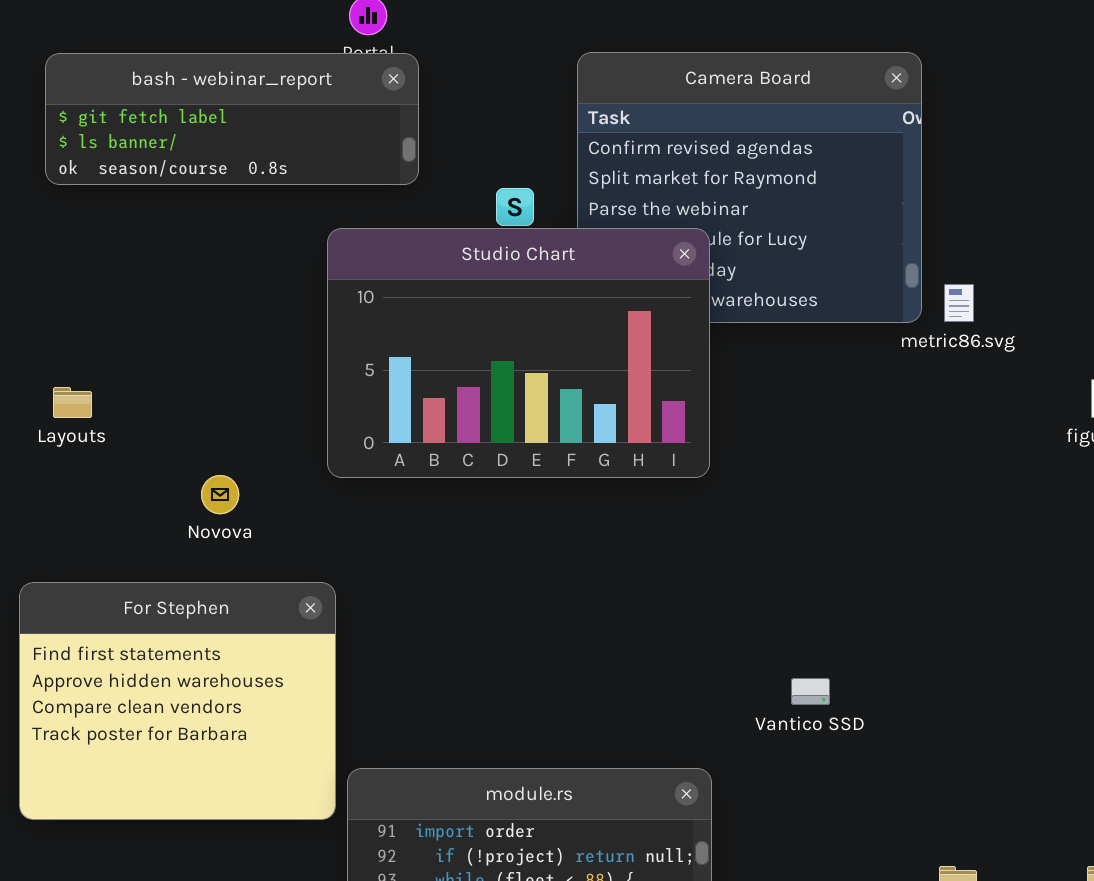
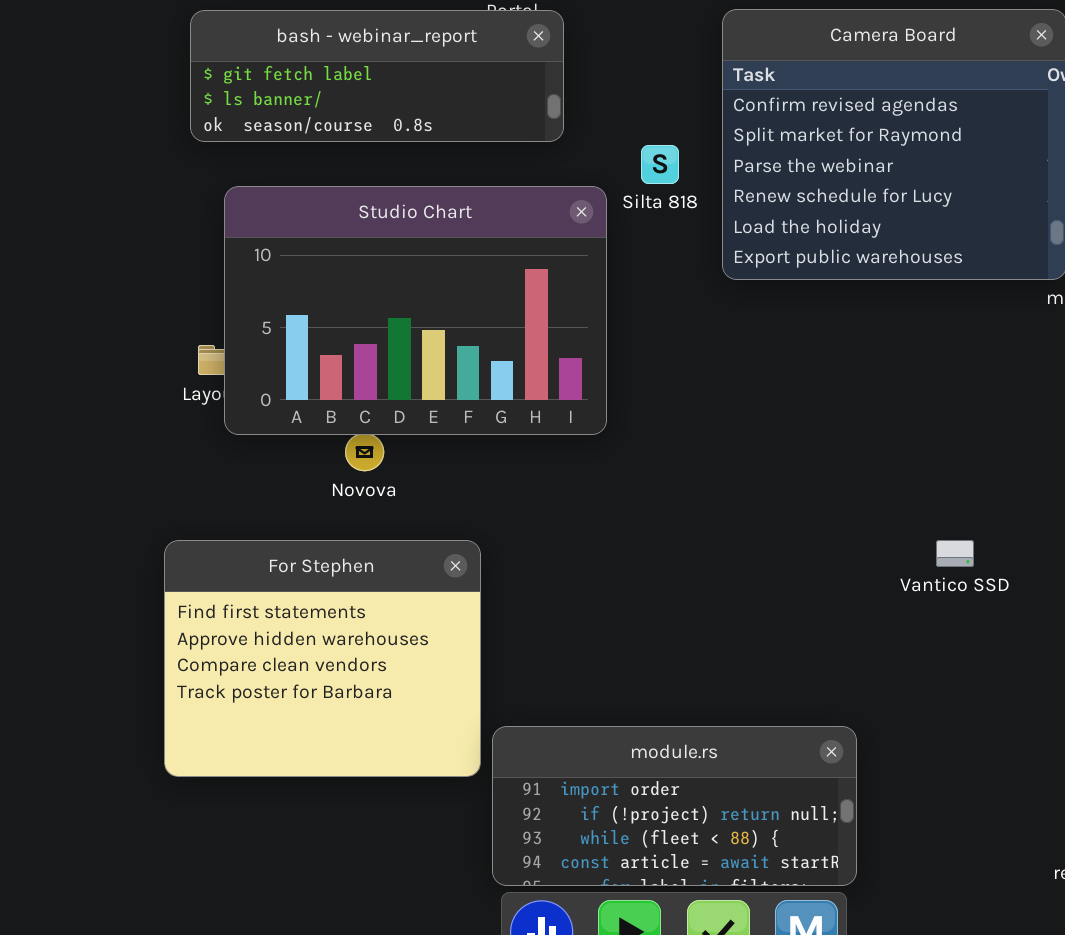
Studio Chart: [327,228,710,478] -> [224,186,607,435], moved
Vantico SSD: [791,678,830,705] -> [936,540,974,567], moved

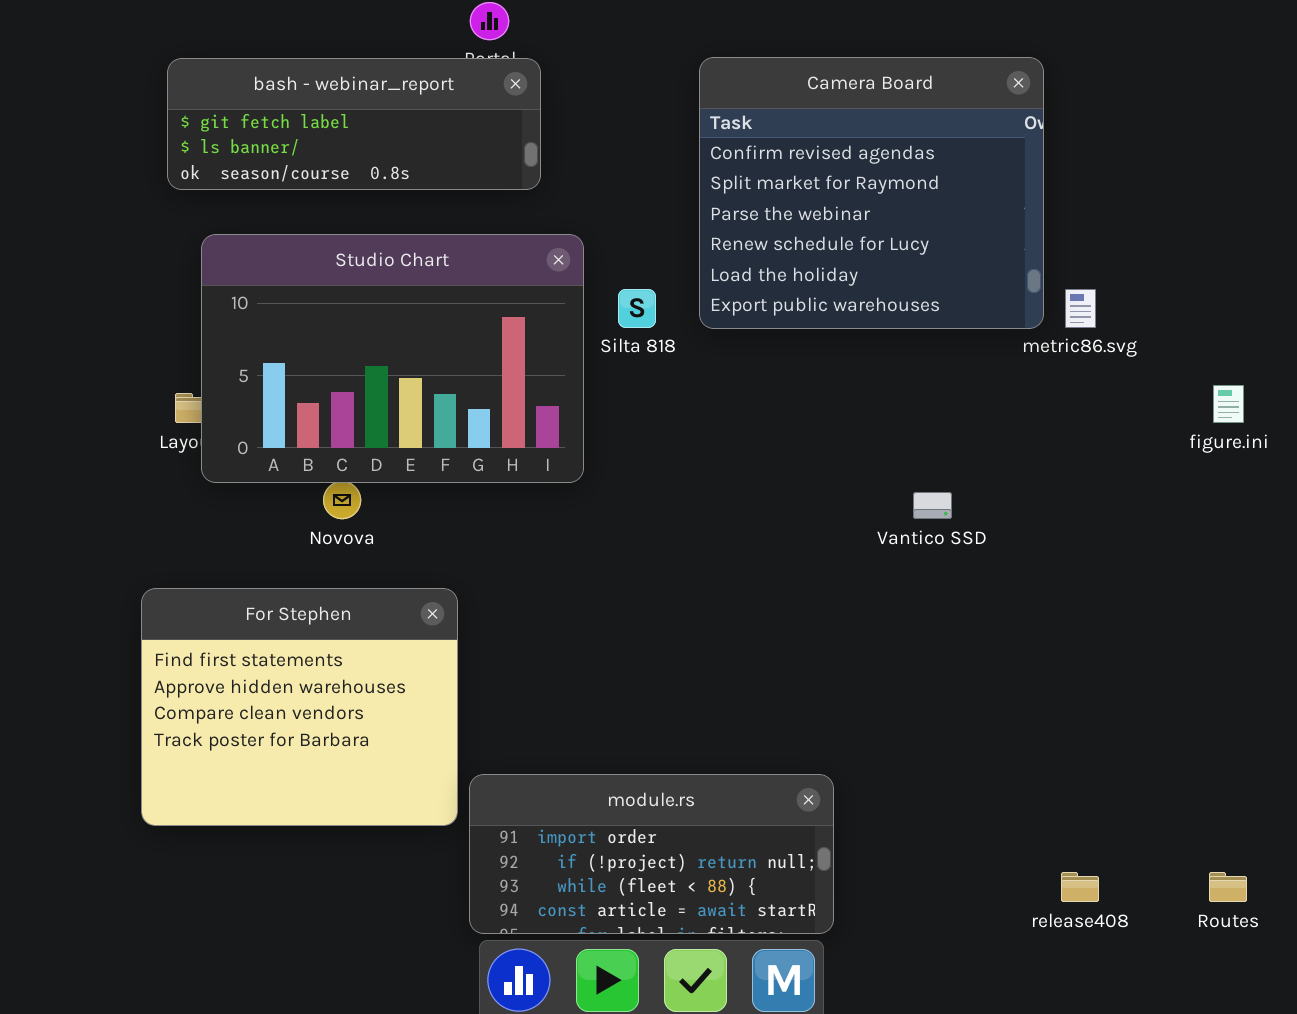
Silta 818: [641,145,679,184] -> [618,289,656,328], moved
Vantico SSD: [936,540,974,567] -> [913,492,952,519], moved

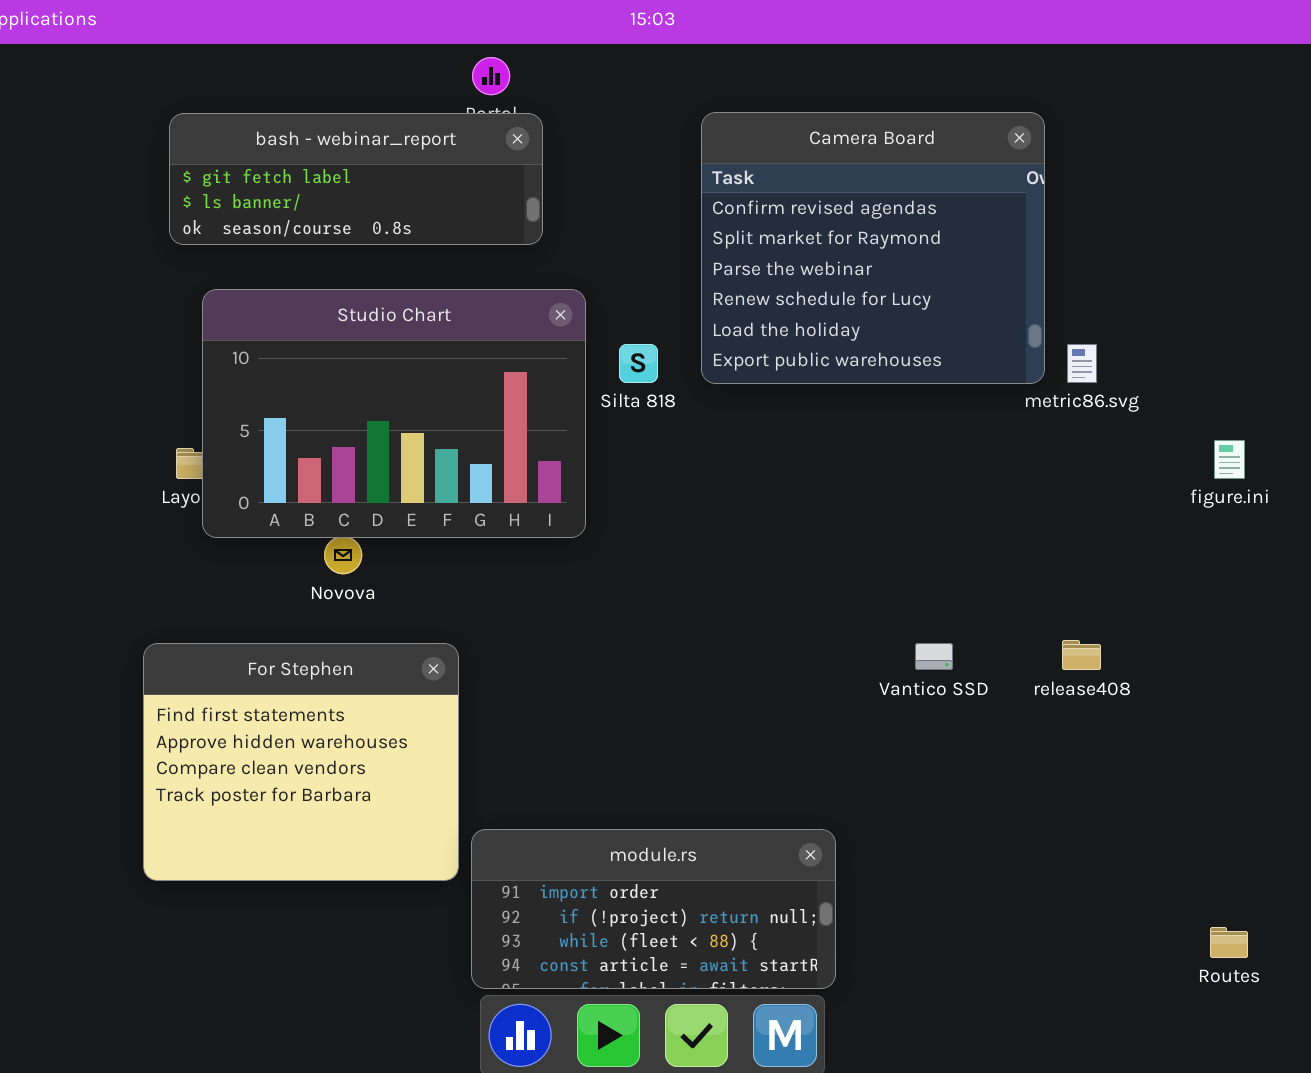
Vantico SSD: [913,492,952,519] -> [915,643,953,670], moved
release408: [1061,872,1099,902] -> [1062,640,1101,670], moved

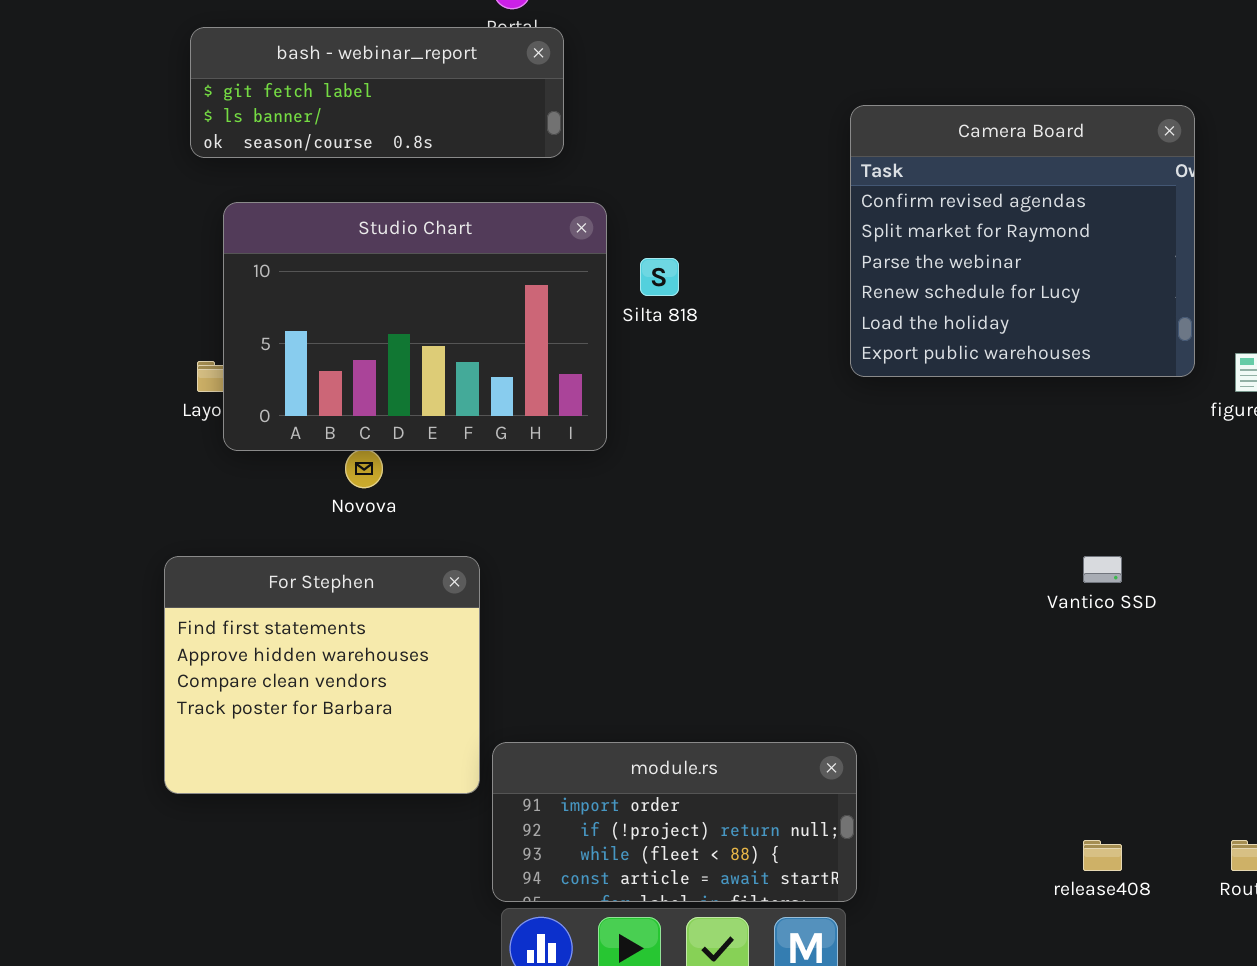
Camera Board: [701,112,1045,384] -> [850,105,1195,377], moved
release408: [1062,640,1101,670] -> [1083,840,1122,871], moved
Vantico SSD: [915,643,953,670] -> [1083,556,1122,583], moved

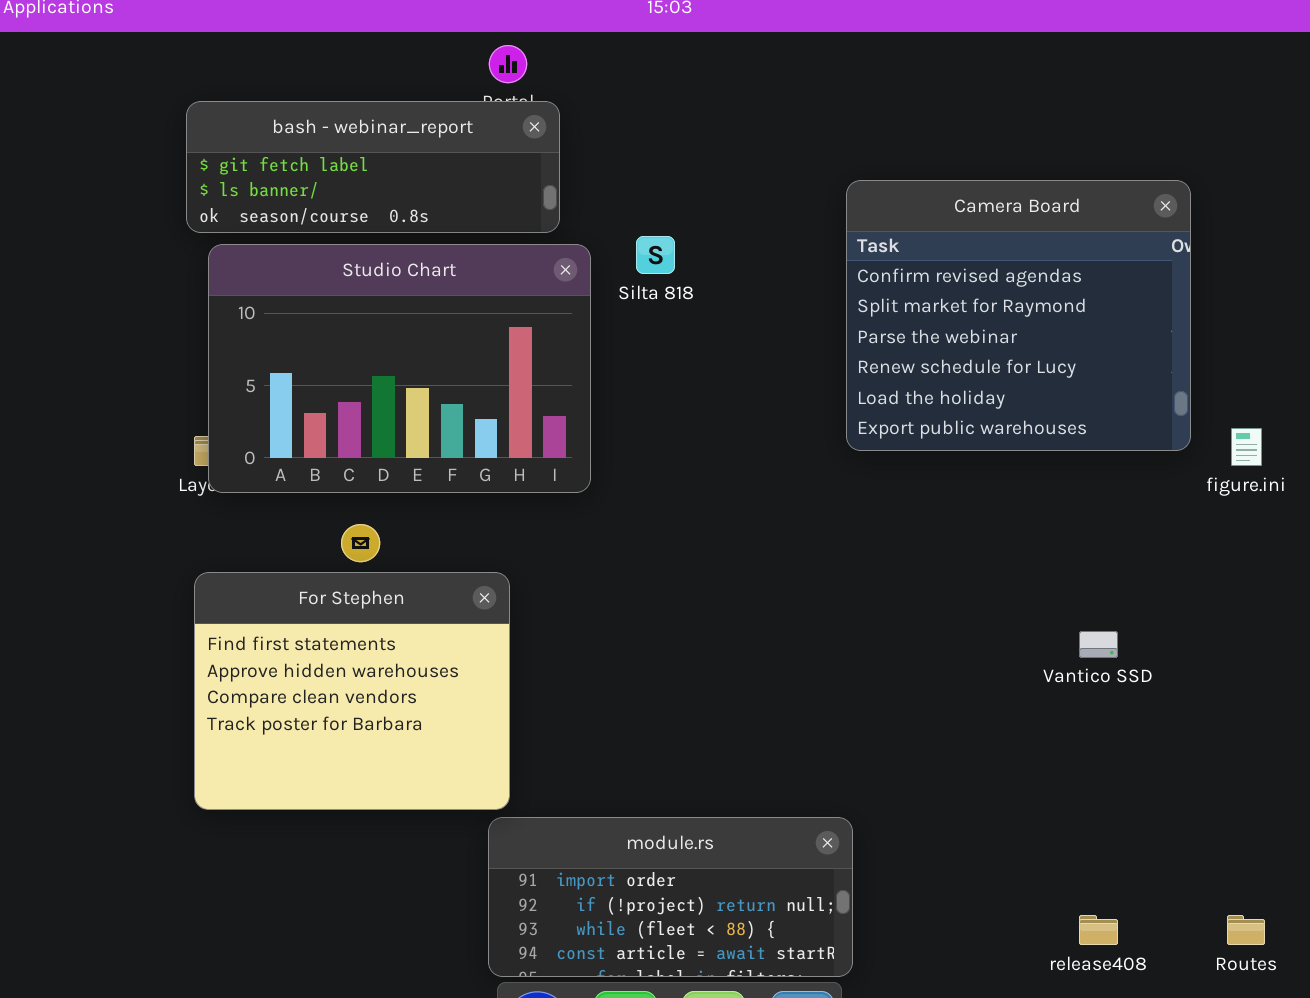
Studio Chart: [223,202,607,451] -> [208,244,591,493], moved
Silta 818: [640,258,679,296] -> [636,236,675,274], moved
For Stephen: [164,556,480,794] -> [194,572,510,810], moved

